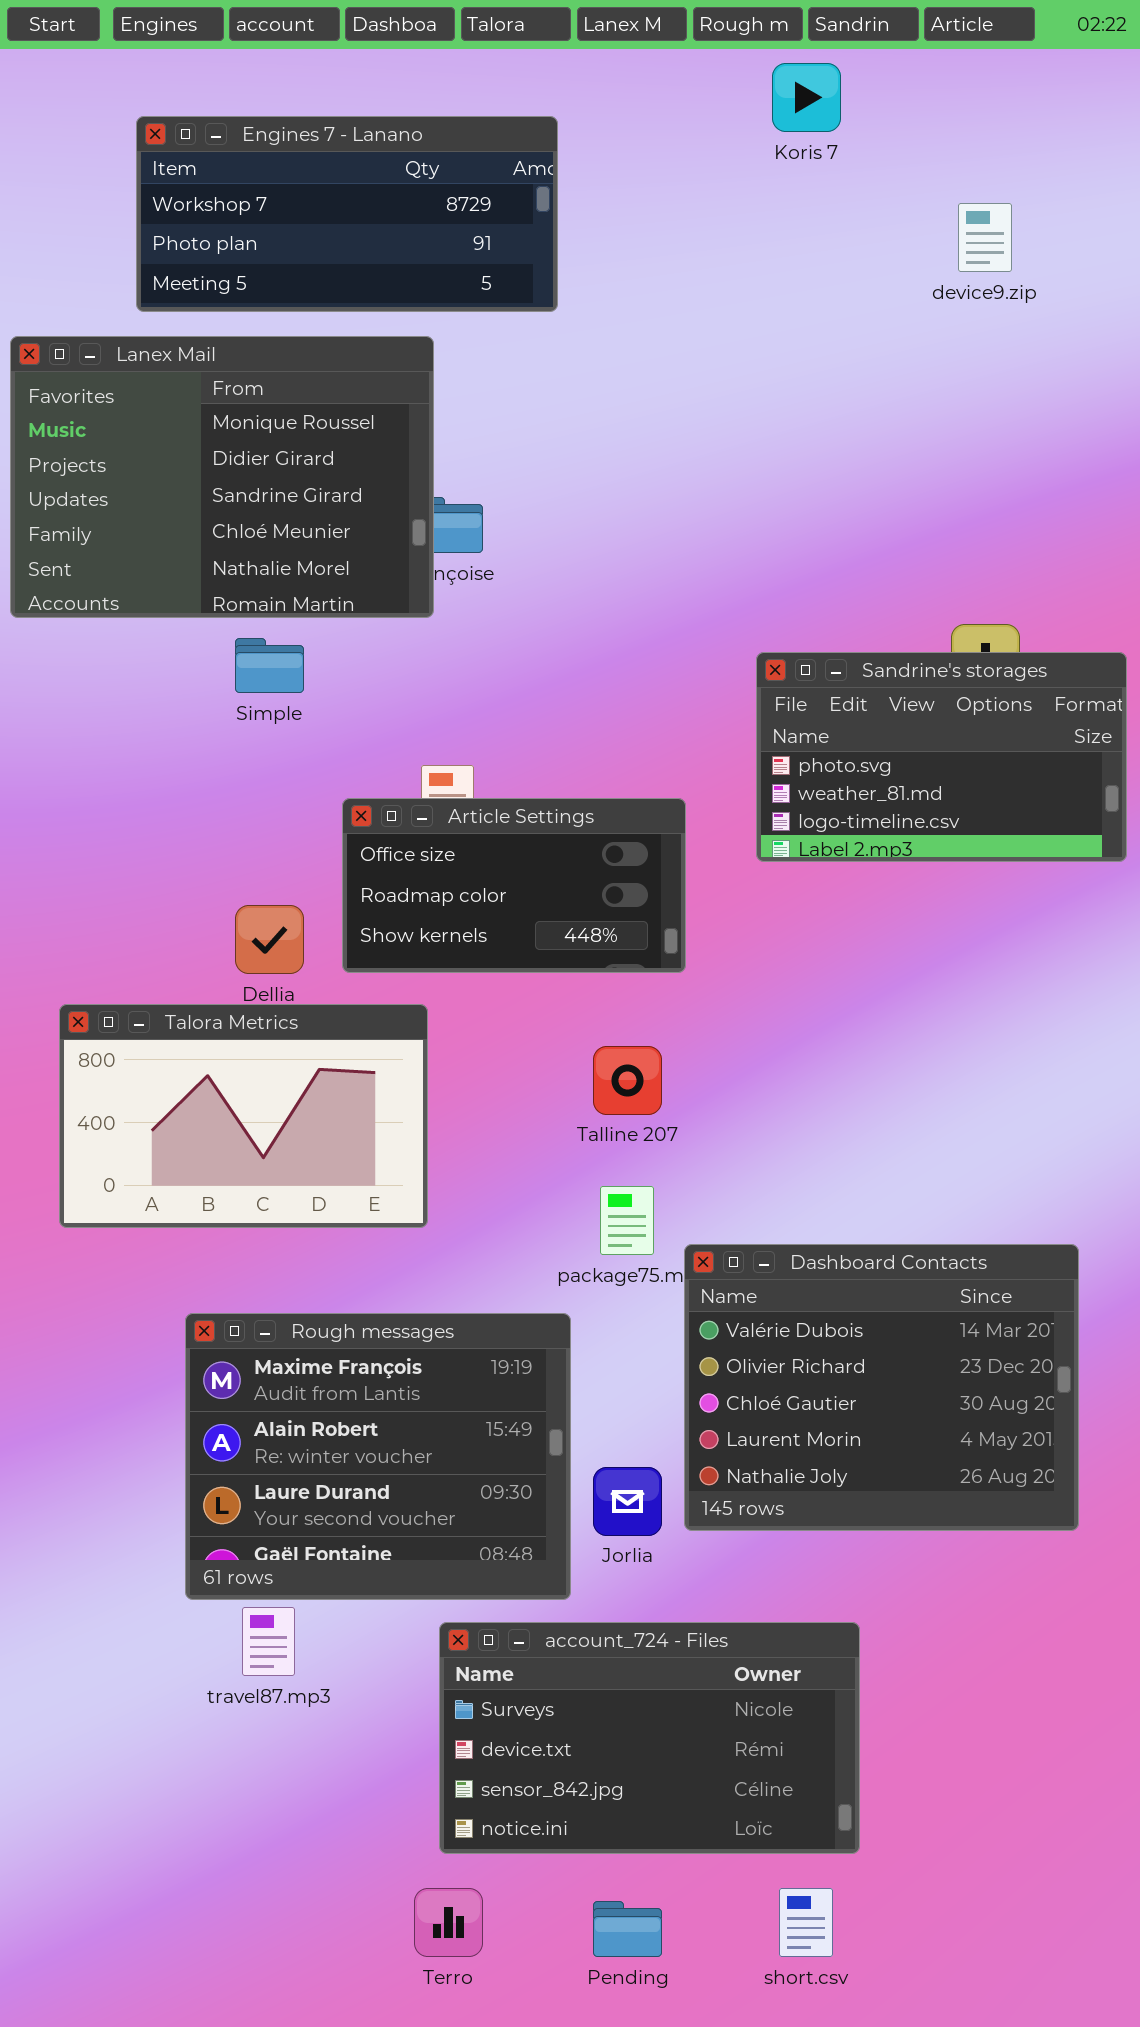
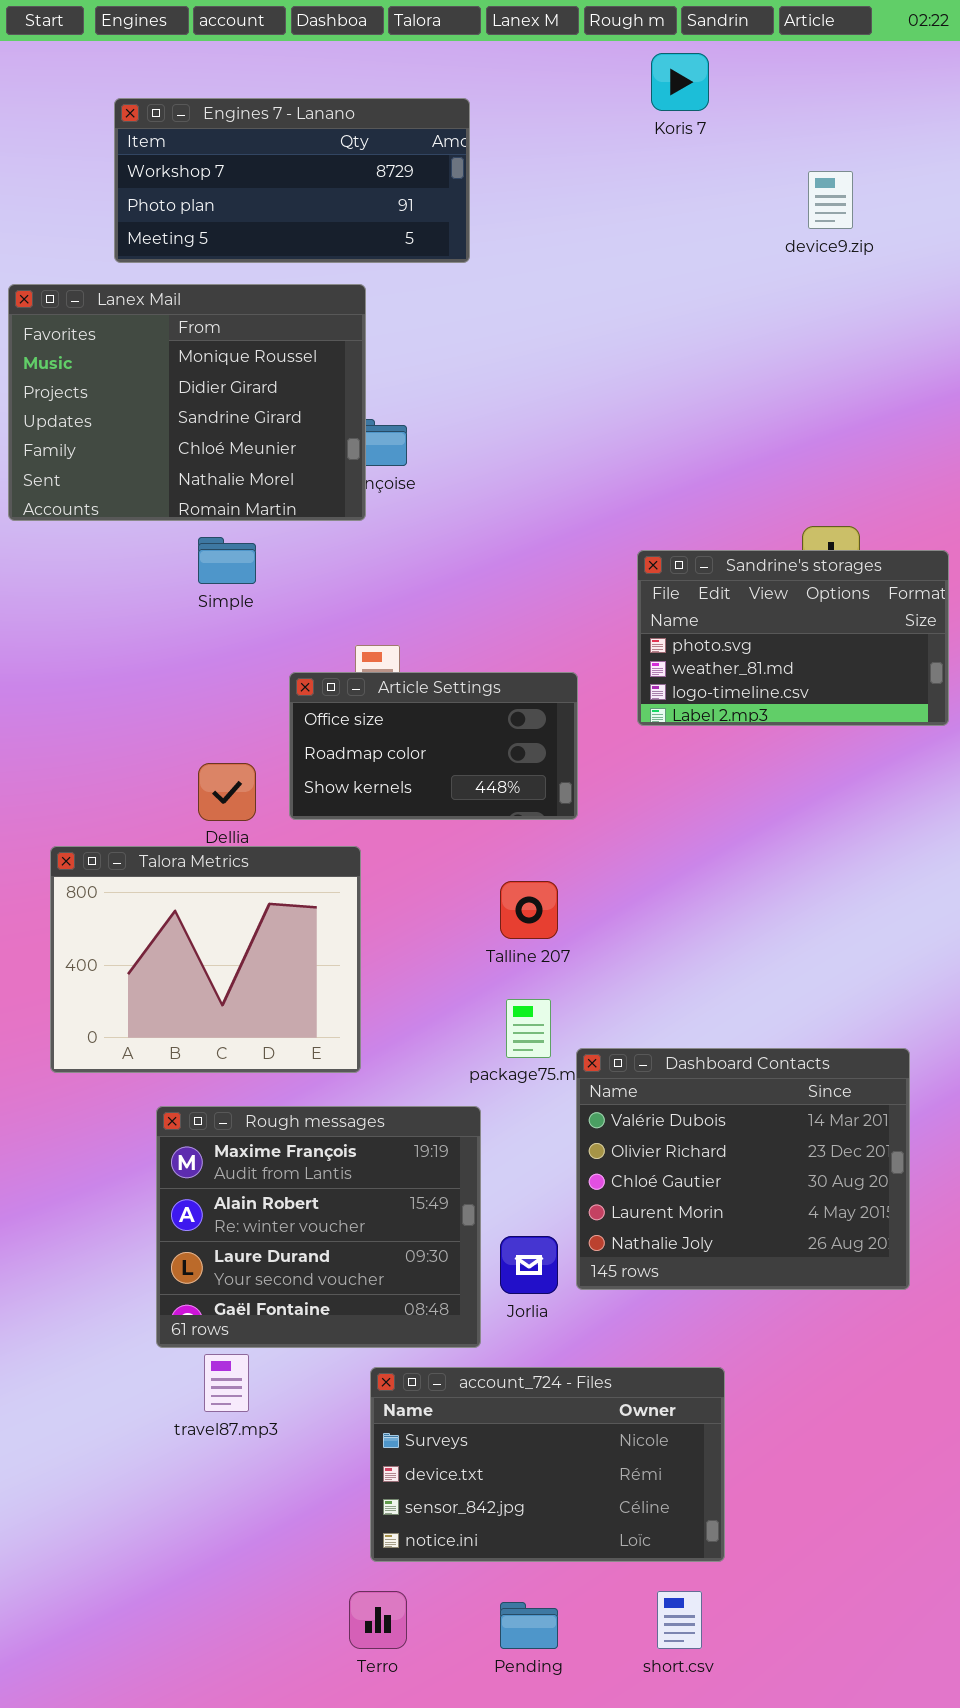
Talora Metrics: [59,1004,428,1228] -> [50,846,361,1073], resized

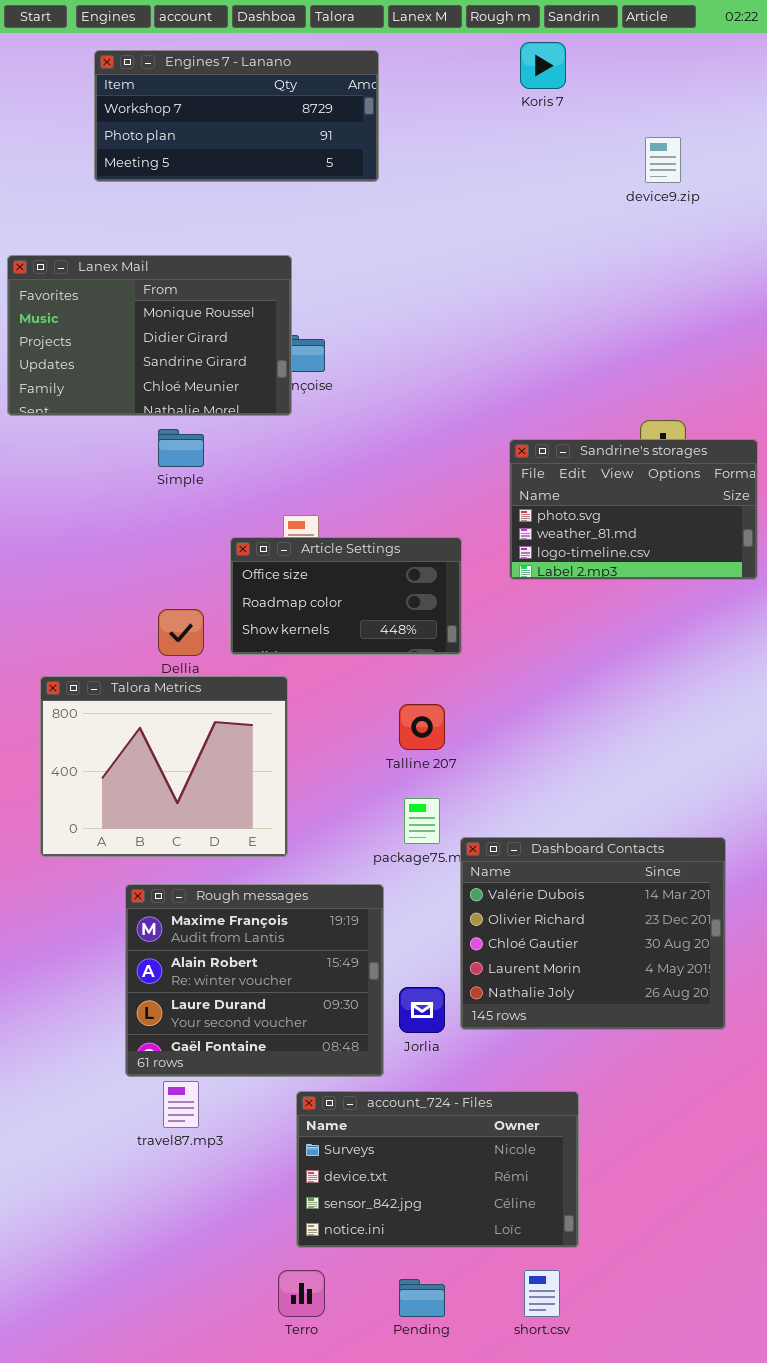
Engines 7 - Lanano: [114,98,470,263] -> [94,50,379,182], moved
Lanex Mail: [8,284,366,521] -> [7,255,292,416], resized

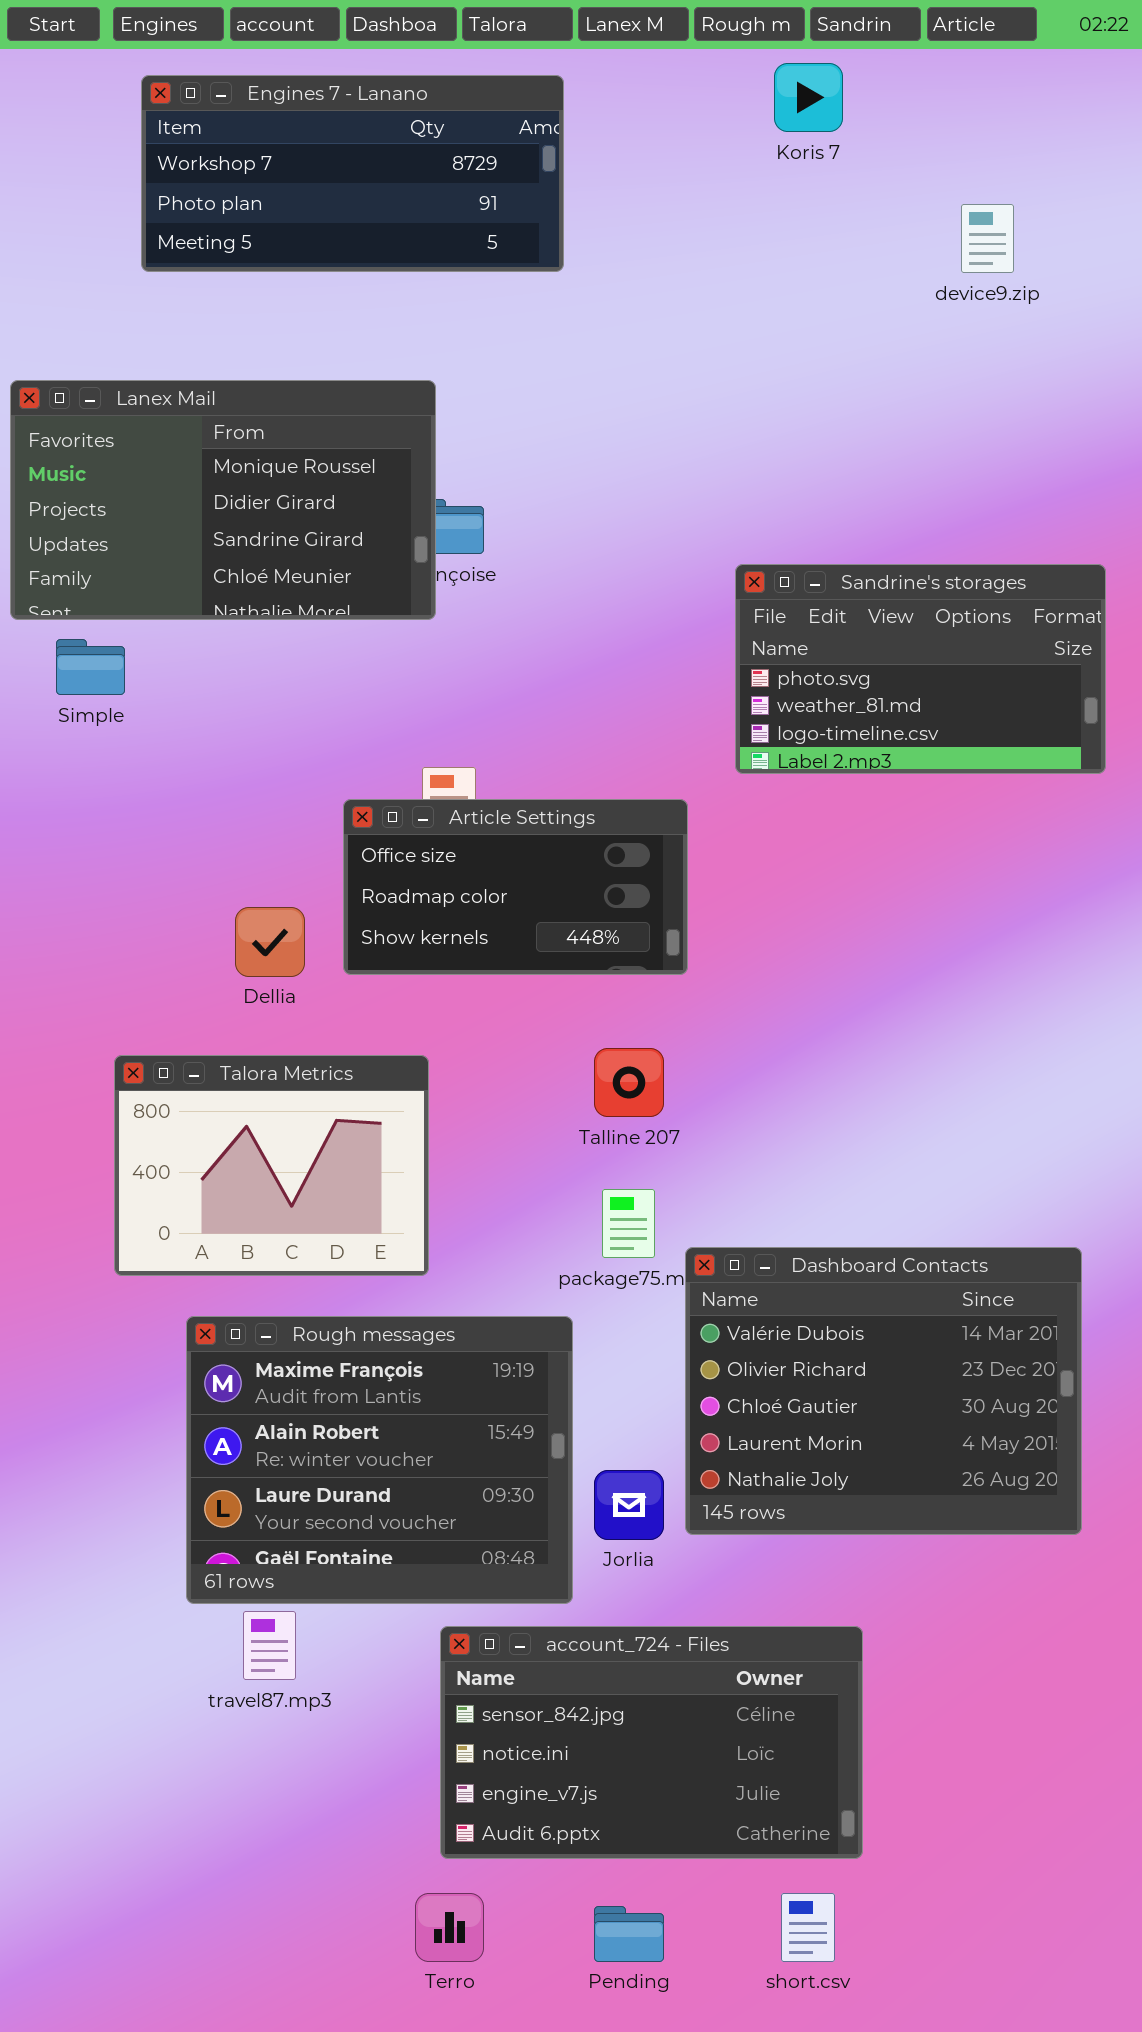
Simple: [158,429,204,467] -> [56,639,125,695], moved
Sandrine's storages: [509,439,758,580] -> [735,564,1106,774], moved
Talora Metrics: [40,676,288,857] -> [114,1055,429,1276], resized
account_724 - Files: [296,1091,579,1248] -> [440,1626,863,1859], scrolled down 2 rows

